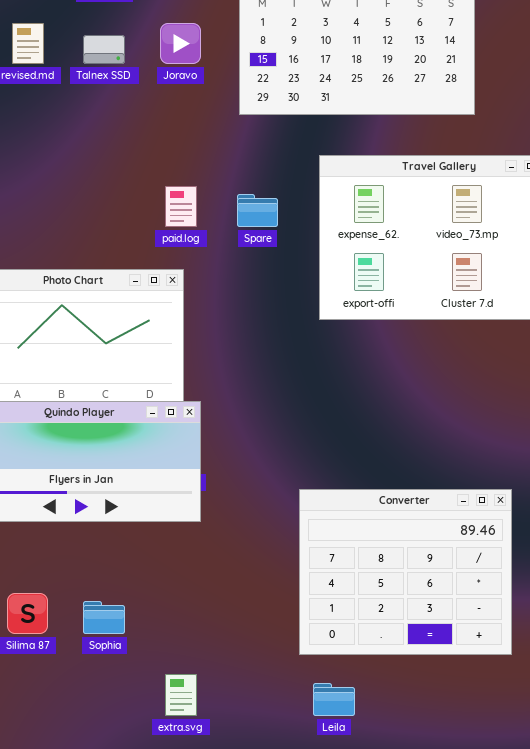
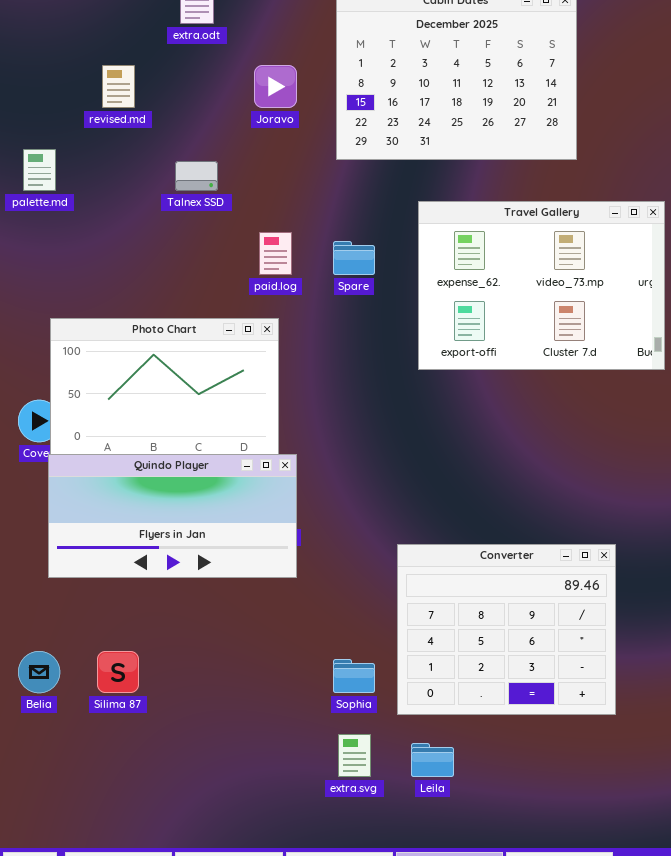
Talnex SSD: [83,35,125,64] -> [175,161,218,191], moved
Sophia: [83,601,125,634] -> [333,659,375,693], moved
extra.svg: [165,674,197,716] -> [338,734,371,777], moved

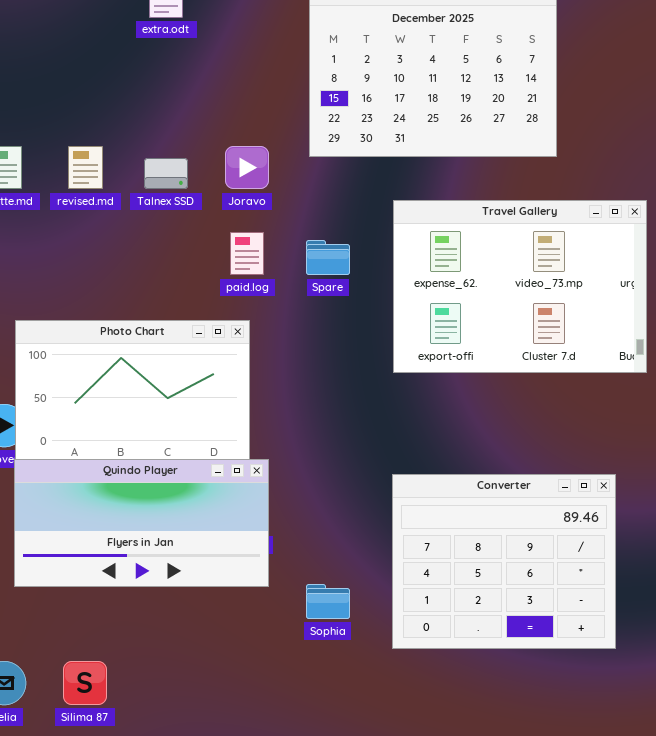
revised.md: [102,65,135,108] -> [68,146,103,189], moved
Joravo: [254,65,297,108] -> [225,146,269,189], moved
Converter: [397,544,616,715] -> [392,474,616,649], moved
Sophia: [333,659,375,693] -> [306,584,350,619], moved

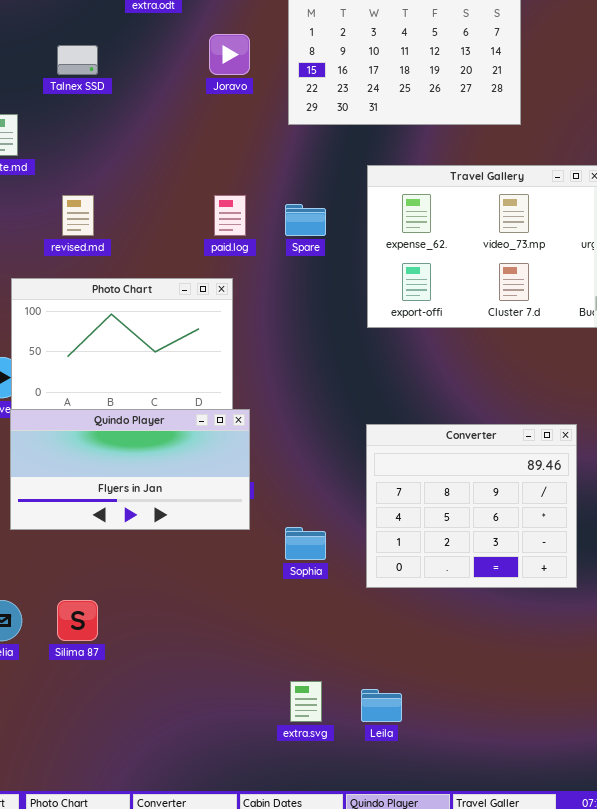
revised.md: [68,146,103,189] -> [62,195,94,236], moved
Joravo: [225,146,269,189] -> [209,34,250,75], moved
Talnex SSD: [144,158,188,189] -> [57,45,98,75], moved

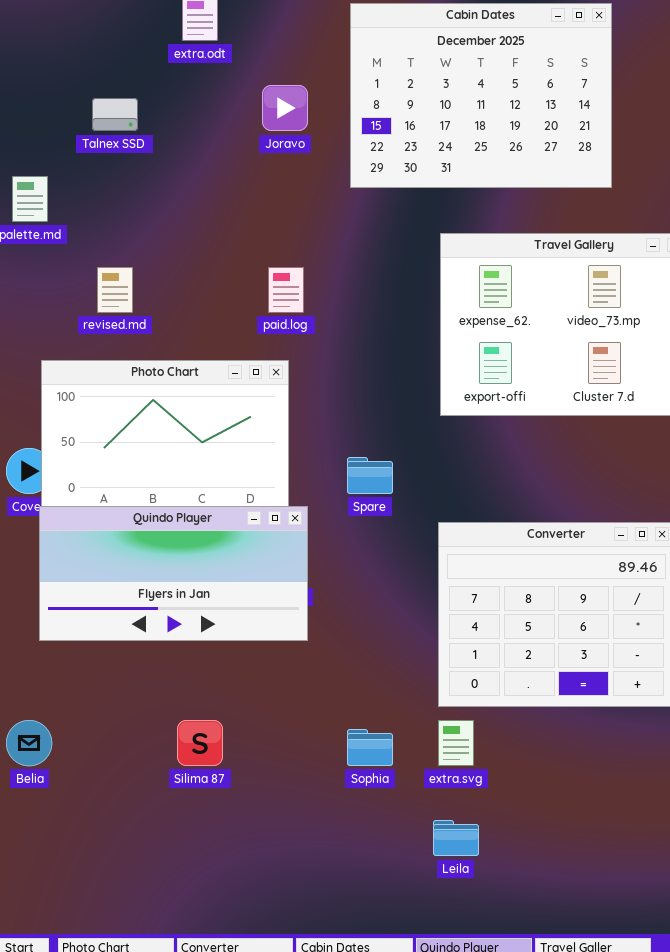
Spare: [285,204,326,236] -> [347,457,393,494], moved
Sophia: [285,527,326,560] -> [347,729,393,766], moved
Silima 87: [57,600,98,641] -> [177,720,223,766], moved
extra.svg: [290,681,322,722] -> [438,720,474,766], moved

